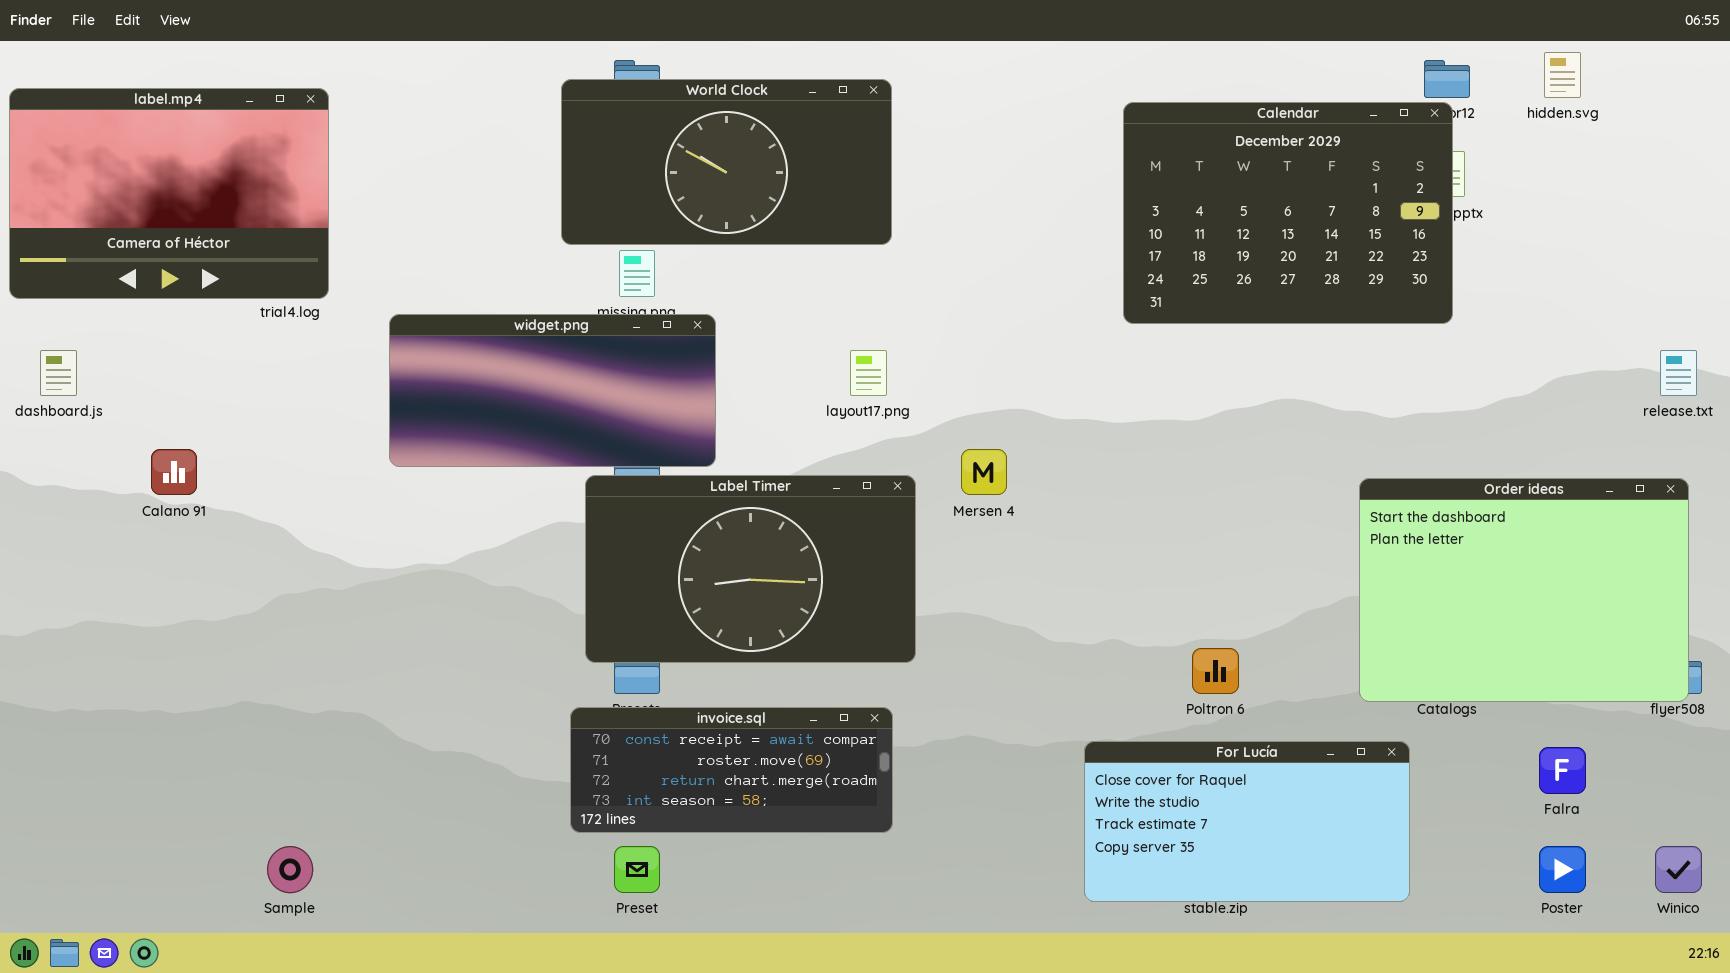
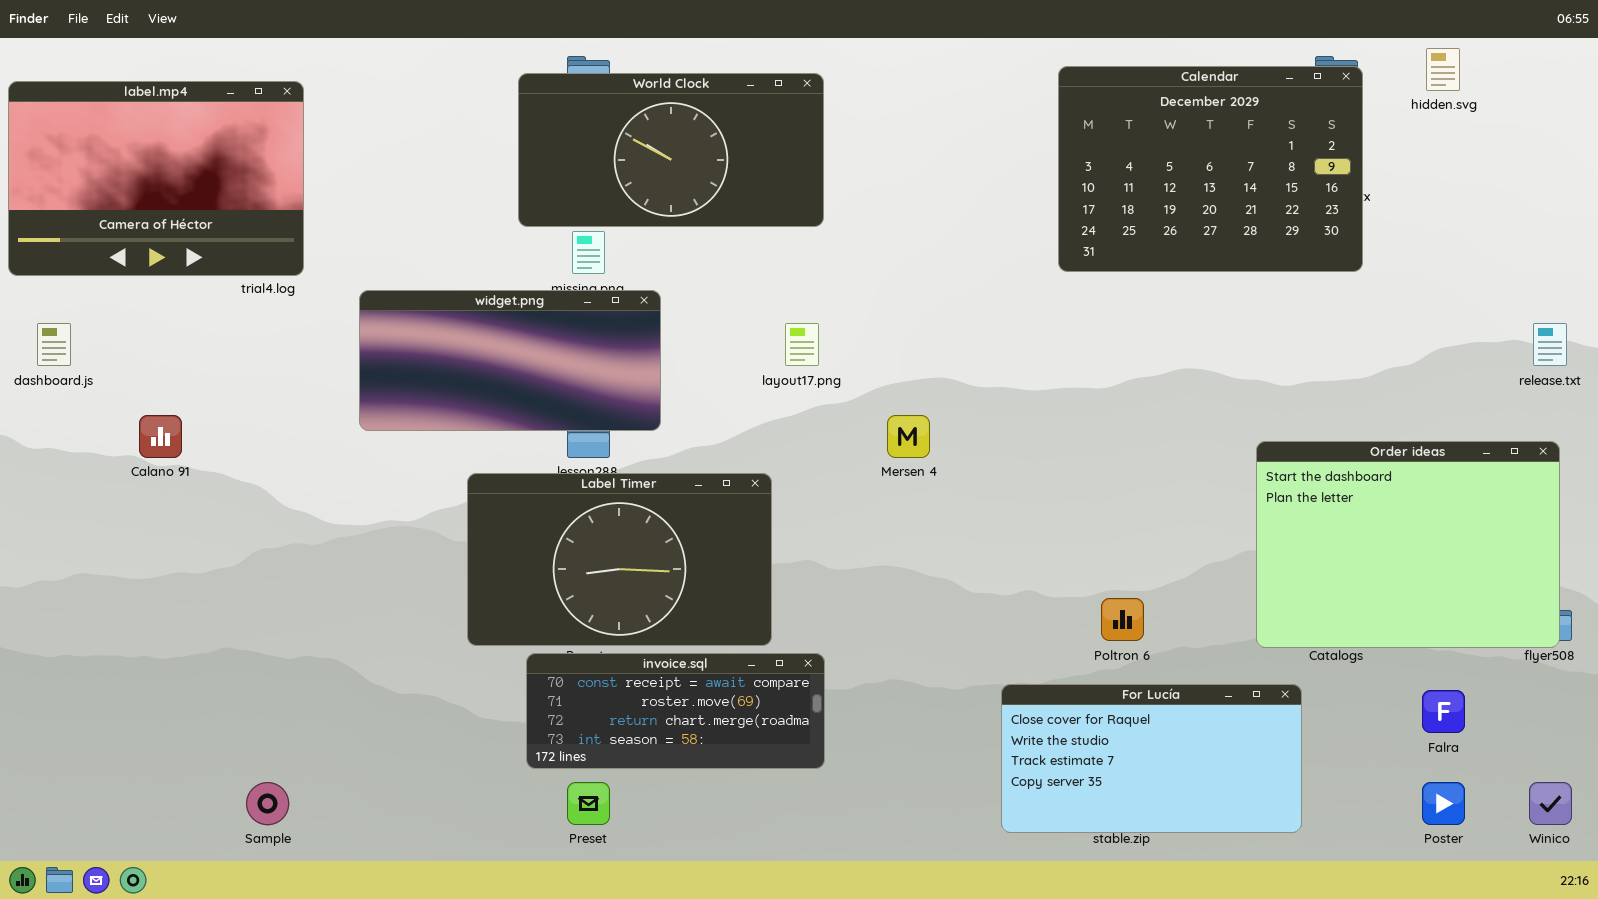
Calendar: [1123,102,1453,324] -> [1058,66,1363,272], moved
Label Timer: [585,475,916,663] -> [467,473,772,646], moved

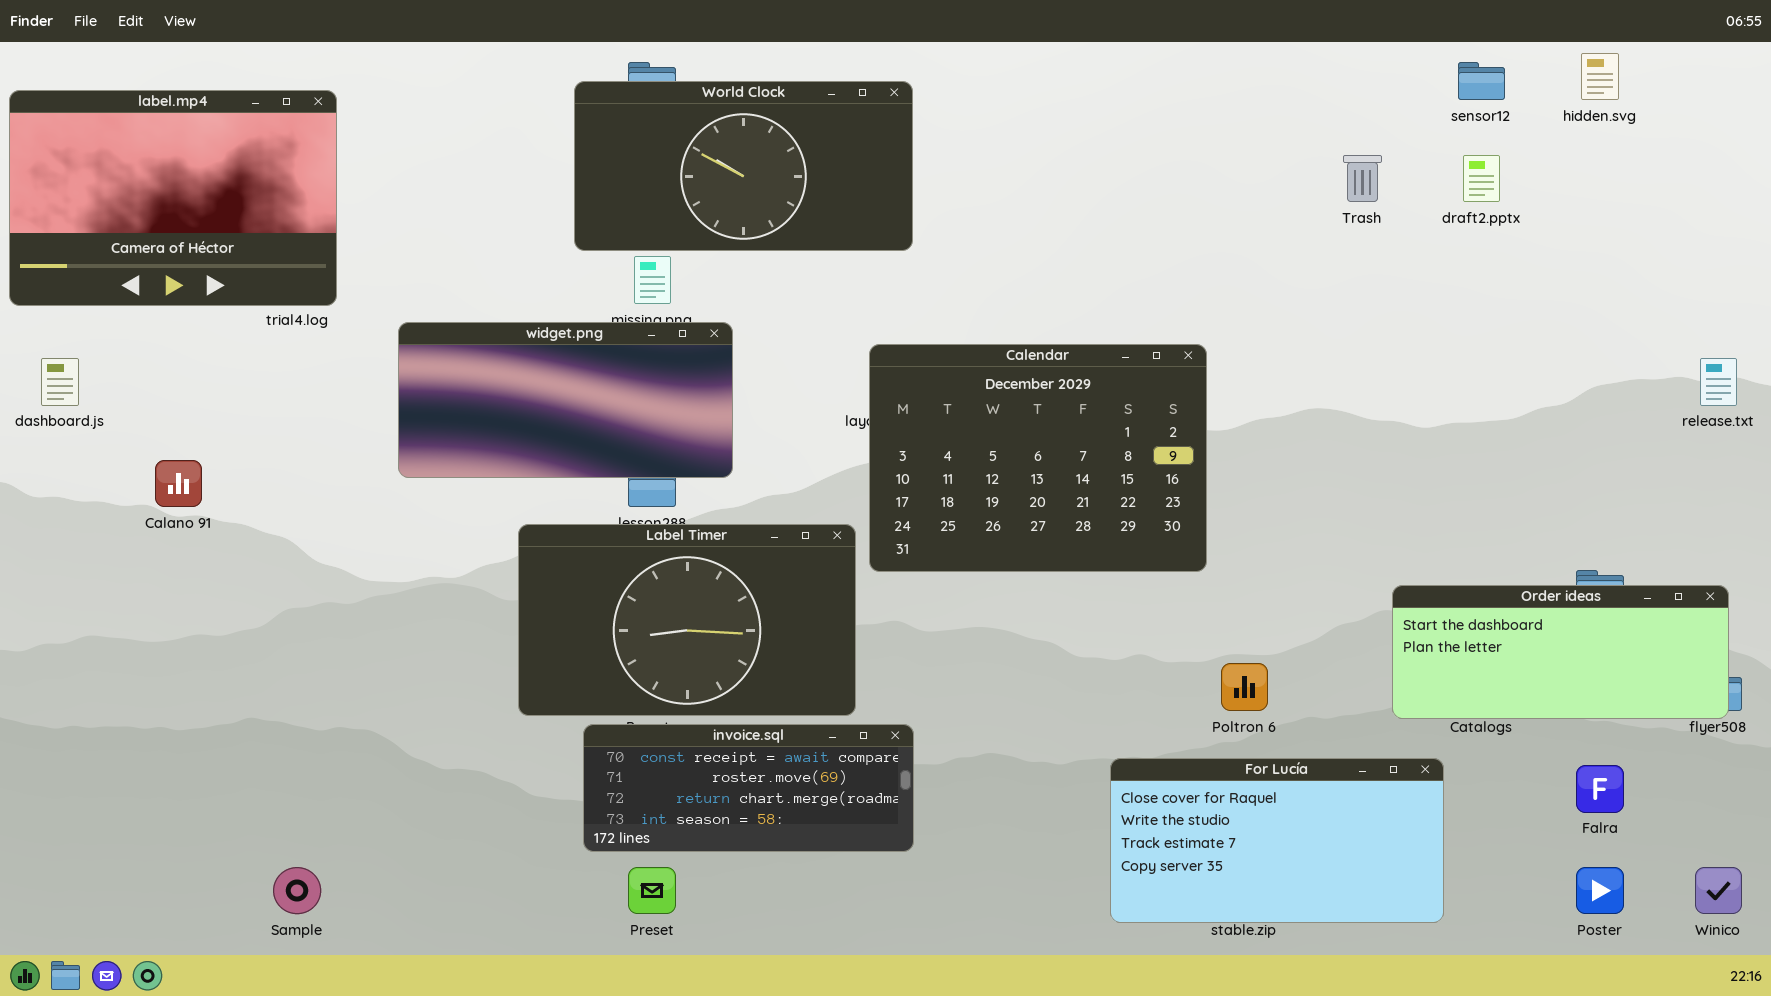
Calendar: [1058,66,1363,272] -> [869,344,1207,572], moved
Order ideas: [1256,441,1560,648] -> [1392,585,1729,719], resized

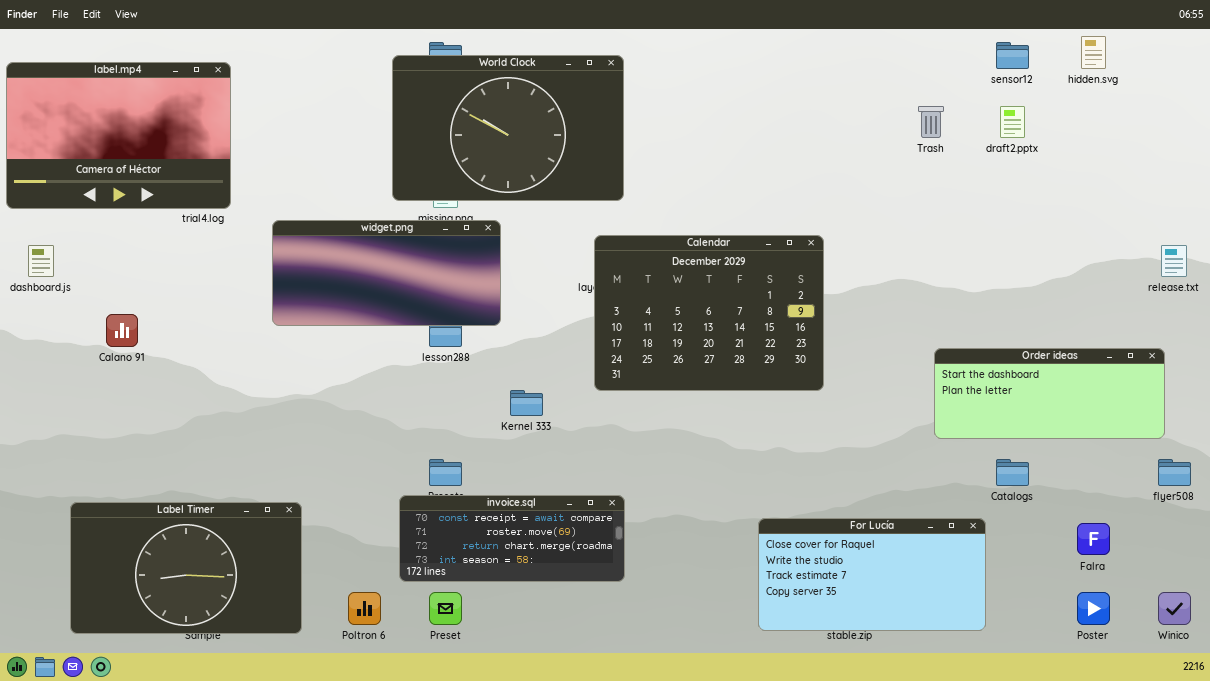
World Clock: [574,81,913,251] -> [392,55,624,201], resized
Label Timer: [518,524,856,716] -> [70,502,302,634], moved
Order ideas: [1392,585,1729,719] -> [934,348,1165,439], moved
Poltron 6: [1221,663,1268,711] -> [348,592,381,625], moved

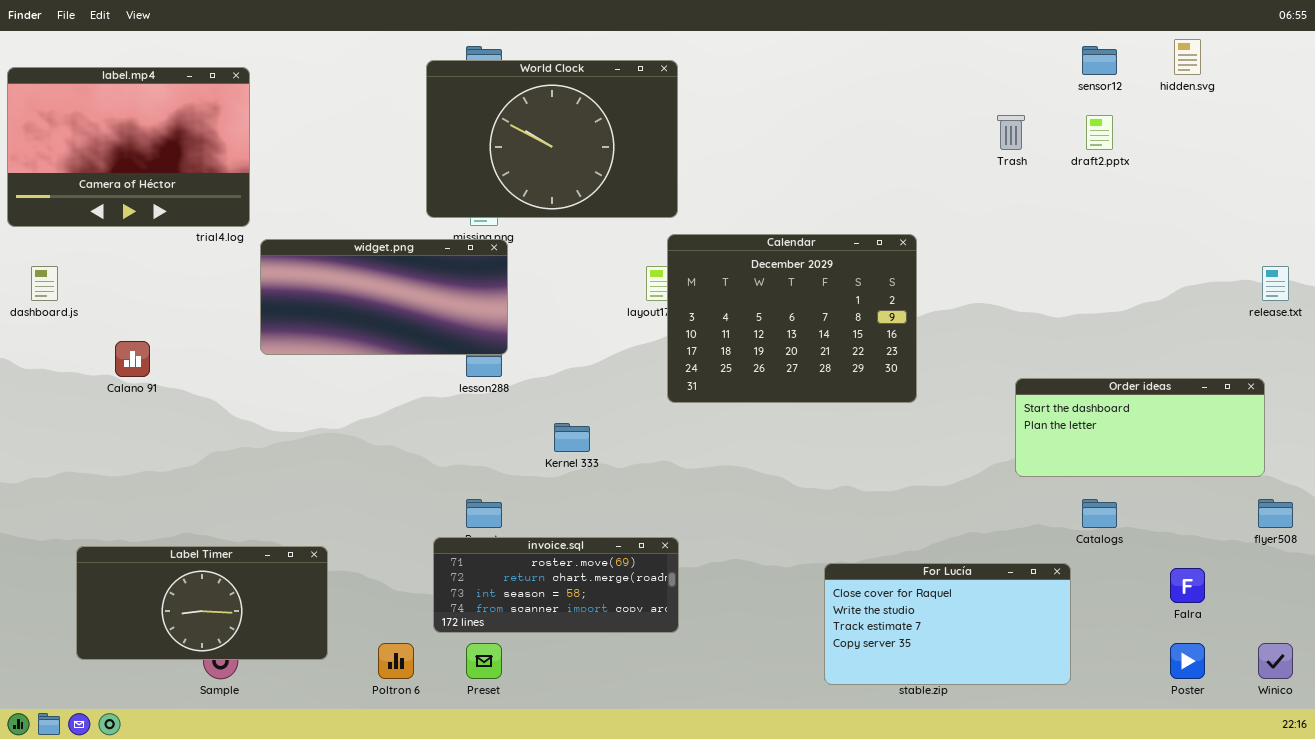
widget.png: [272,220,501,326] -> [260,239,508,355], moved
Calendar: [594,235,824,391] -> [667,234,917,403], moved
invoice.sql: [399,495,625,582] -> [433,537,679,633], scrolled down 1 row
Label Timer: [70,502,302,634] -> [76,546,328,660], resized

